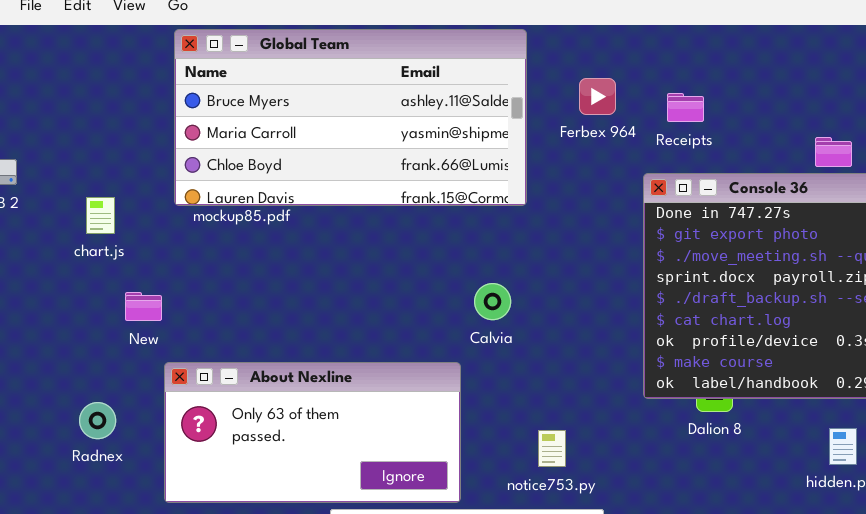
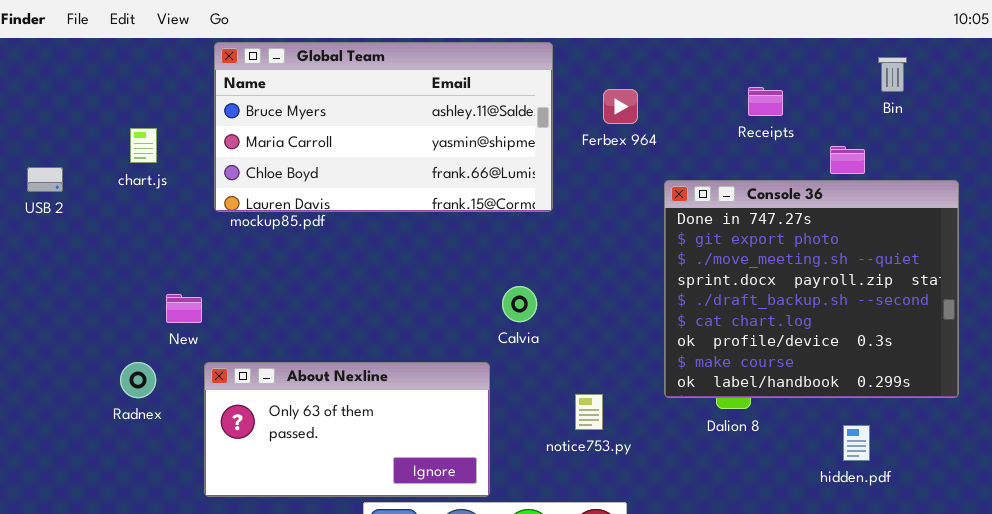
Receipts: [667,93,704,122] -> [748,87,783,116], moved
chart.js: [86,197,115,234] -> [130,128,157,163], moved
Radnex: [79,402,116,439] -> [120,362,156,398], moved
notice753.py: [538,430,566,467] -> [575,394,603,430], moved

